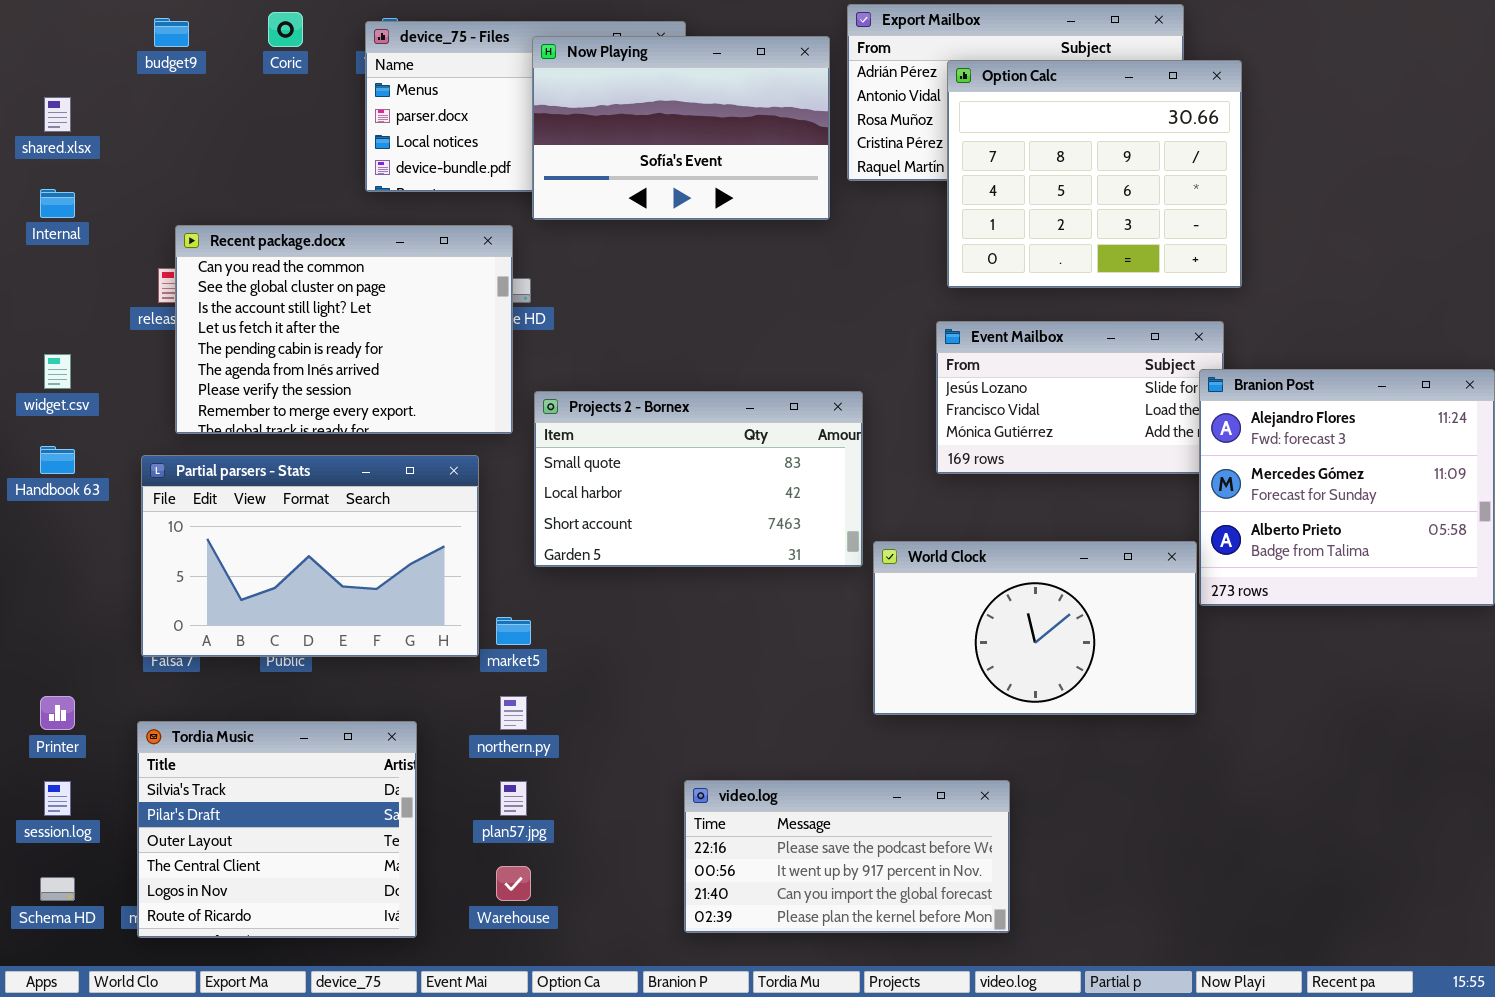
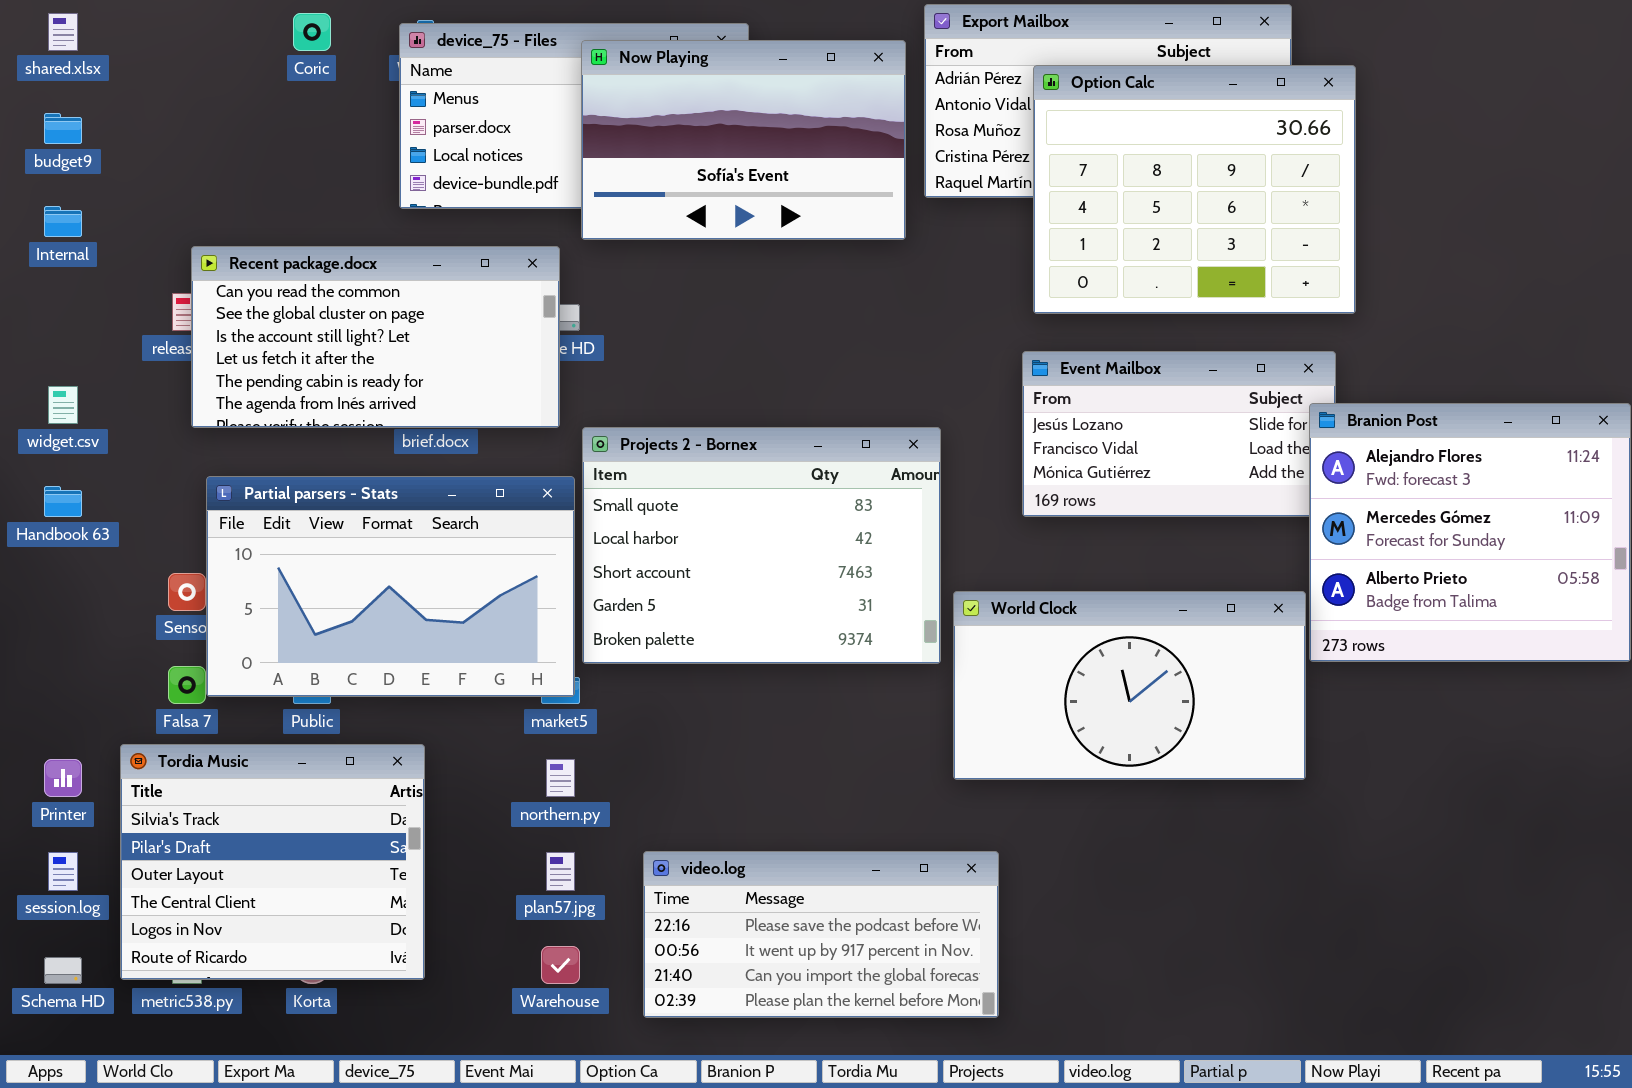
budget9: [154,18,189,47] -> [44,113,82,144], moved
shared.xlsx: [44,97,71,132] -> [48,13,78,51], moved
Recent package.docx: [175,225,513,434] -> [191,246,560,428], resized
Projects 2 - Bornex: [534,391,863,567] -> [582,427,941,664], resized
Partial parsers - Stats: [141,455,479,657] -> [206,476,575,697], moved
Tordia Music: [137,721,417,938] -> [120,744,425,980], moved
video.log: [684,780,1010,933] -> [643,851,999,1018], moved

